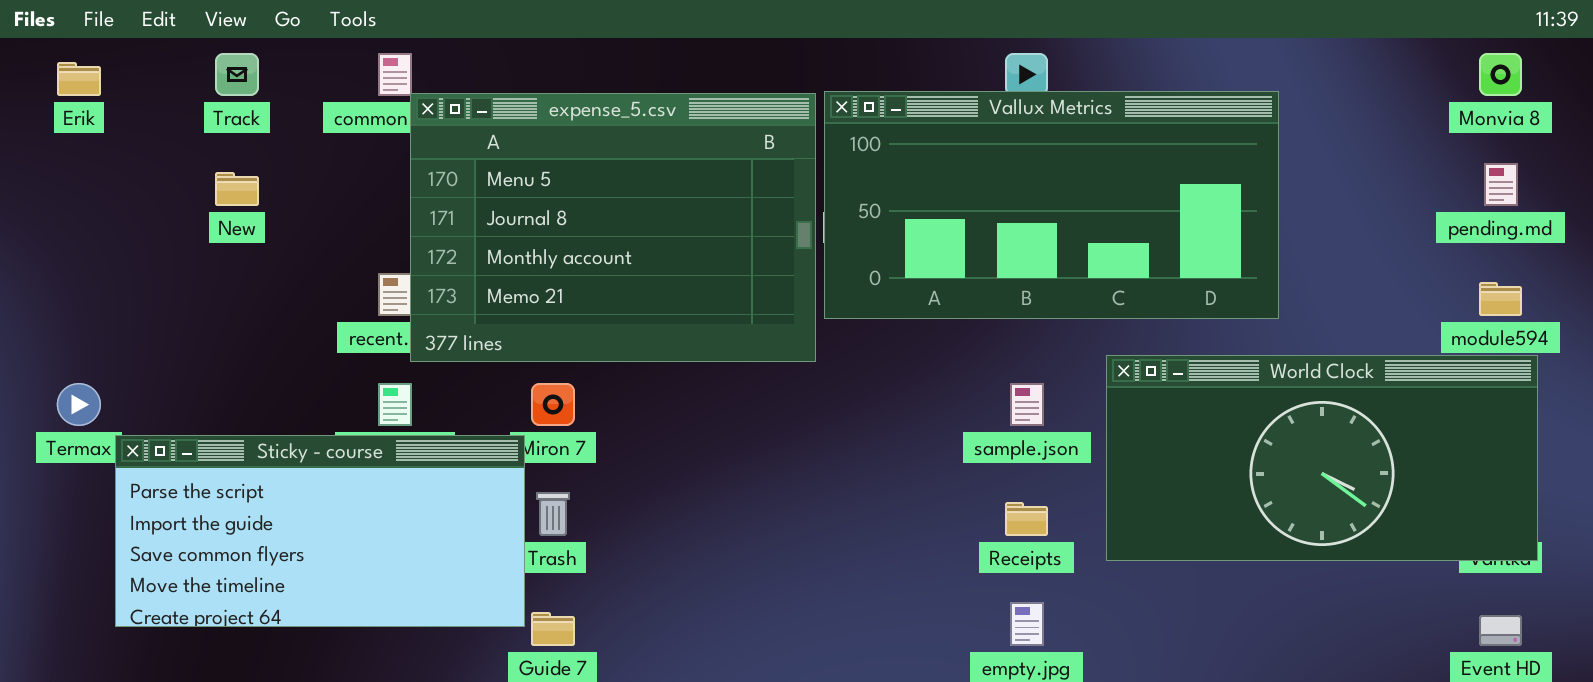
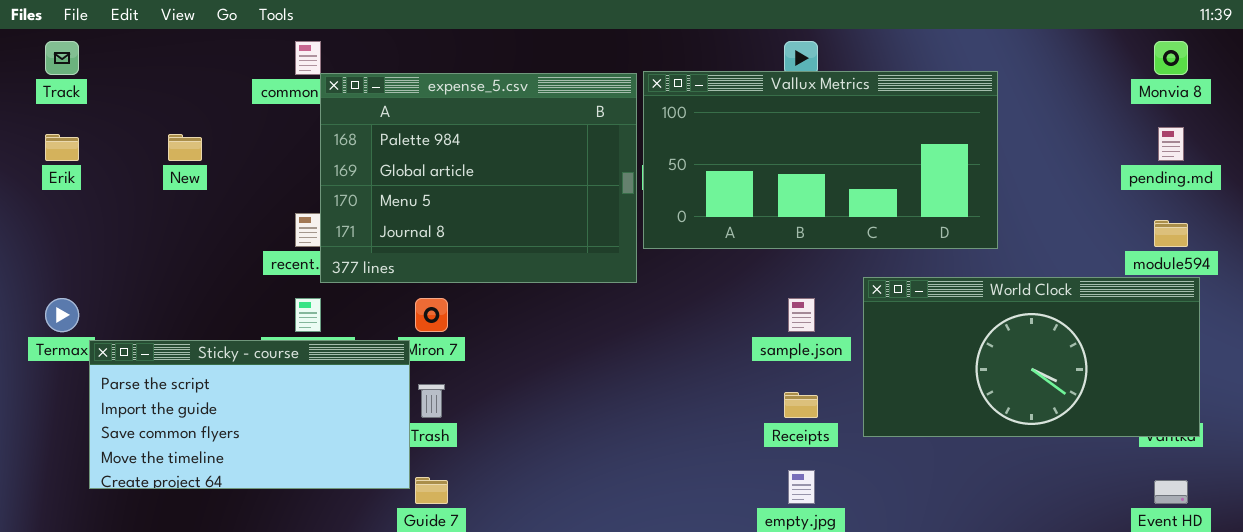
Track: [215,53,259,96] -> [45,41,79,75], moved
Erik: [57,62,101,96] -> [45,134,79,161], moved
expense_5.csv: [410,93,816,362] -> [320,73,637,283], scrolled up 2 rows

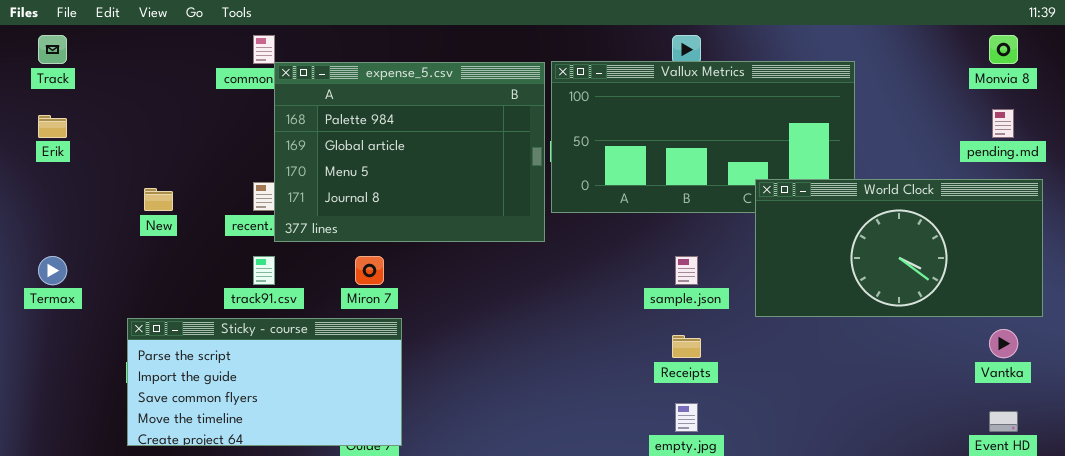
New: [168,134,202,161] -> [144,188,173,211], moved
World Clock: [863,277,1200,437] -> [755,179,1043,317], moved
Sticky - course: [89,340,410,489] -> [127,318,402,446], moved

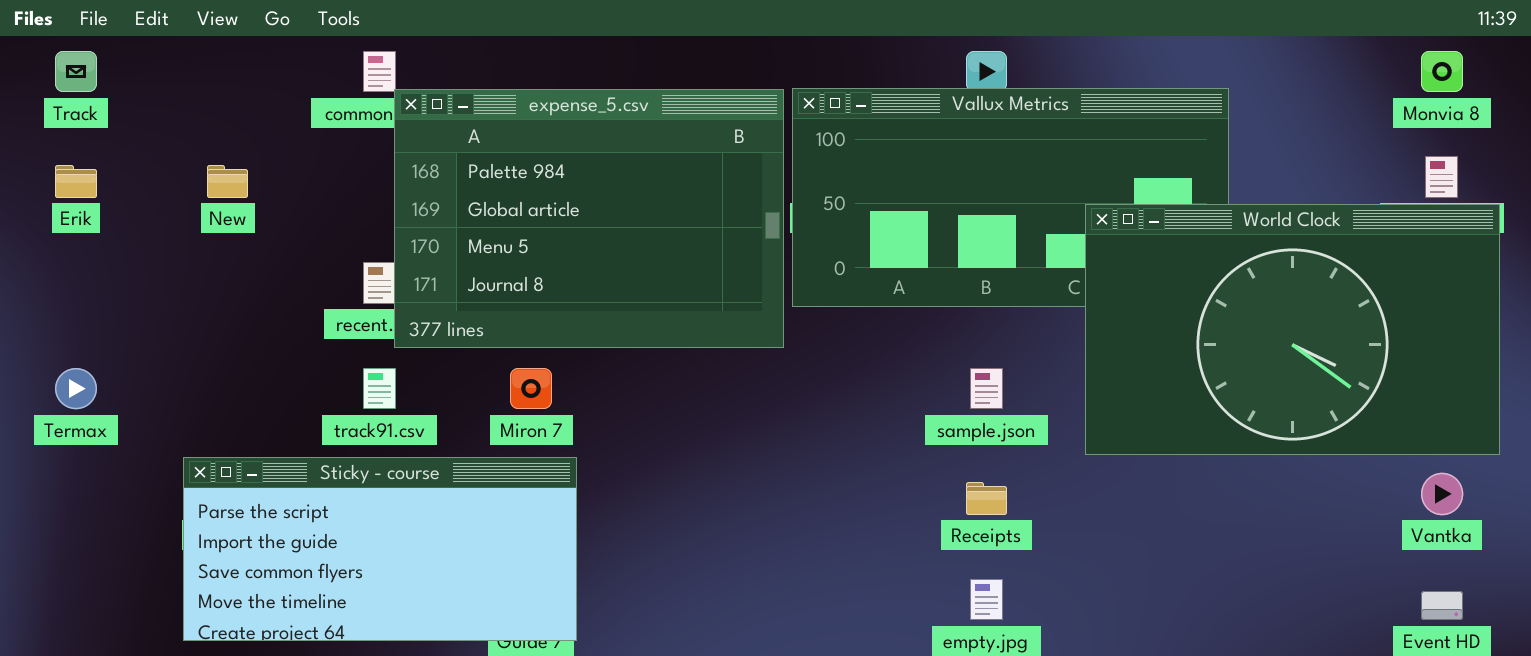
World Clock: [755,179,1043,317] -> [1085,204,1500,455], resized
New: [144,188,173,211] -> [207,165,248,198], moved

